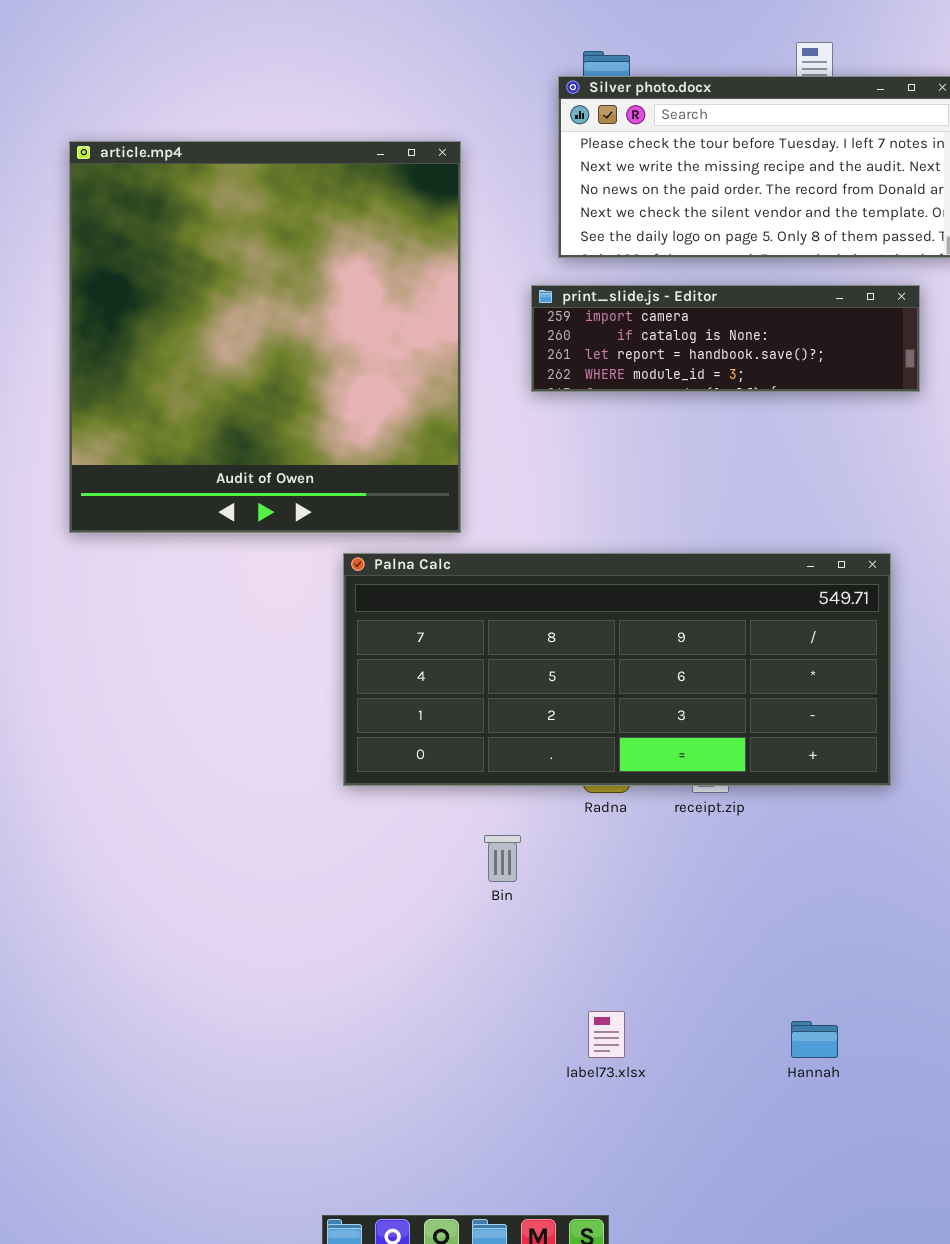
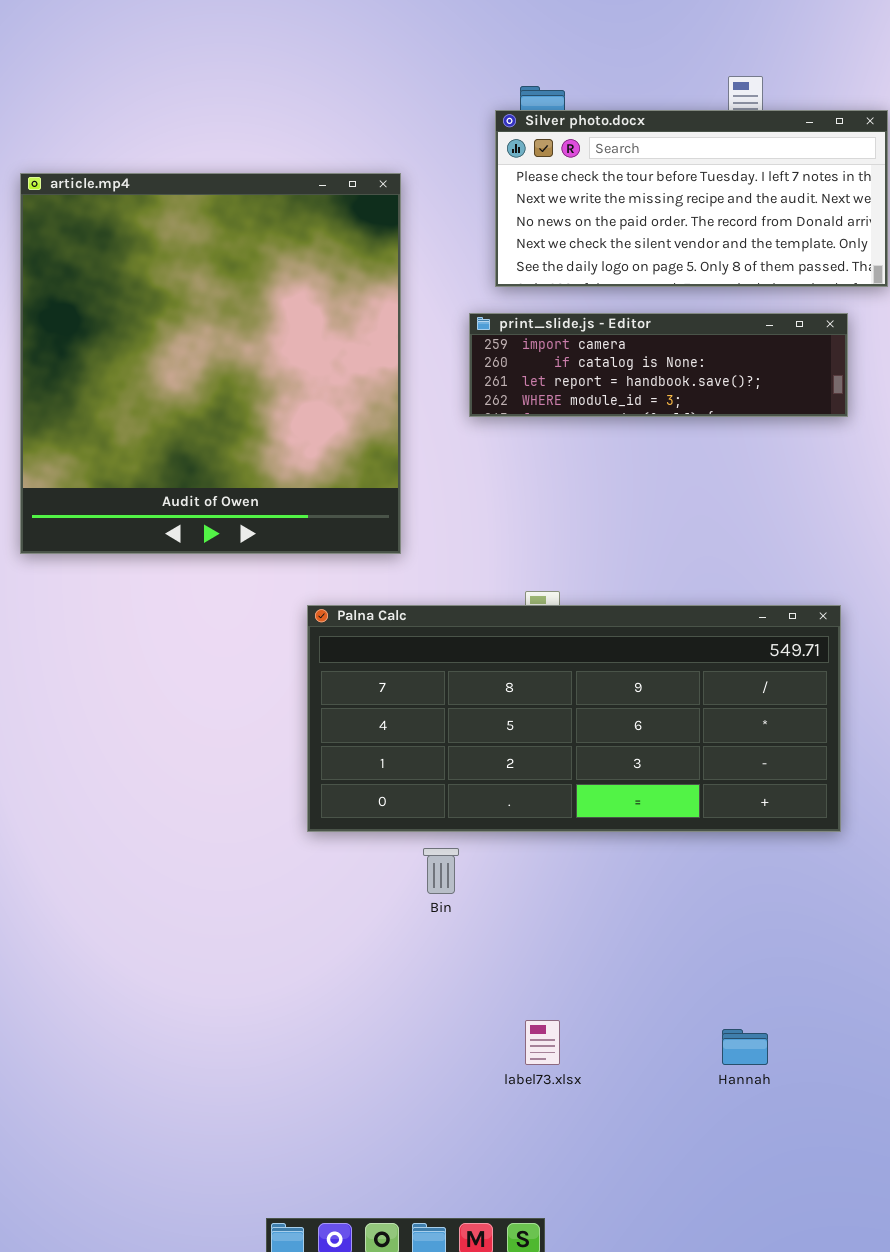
Palna Calc: [343,553,891,786] -> [307,605,841,832], moved

